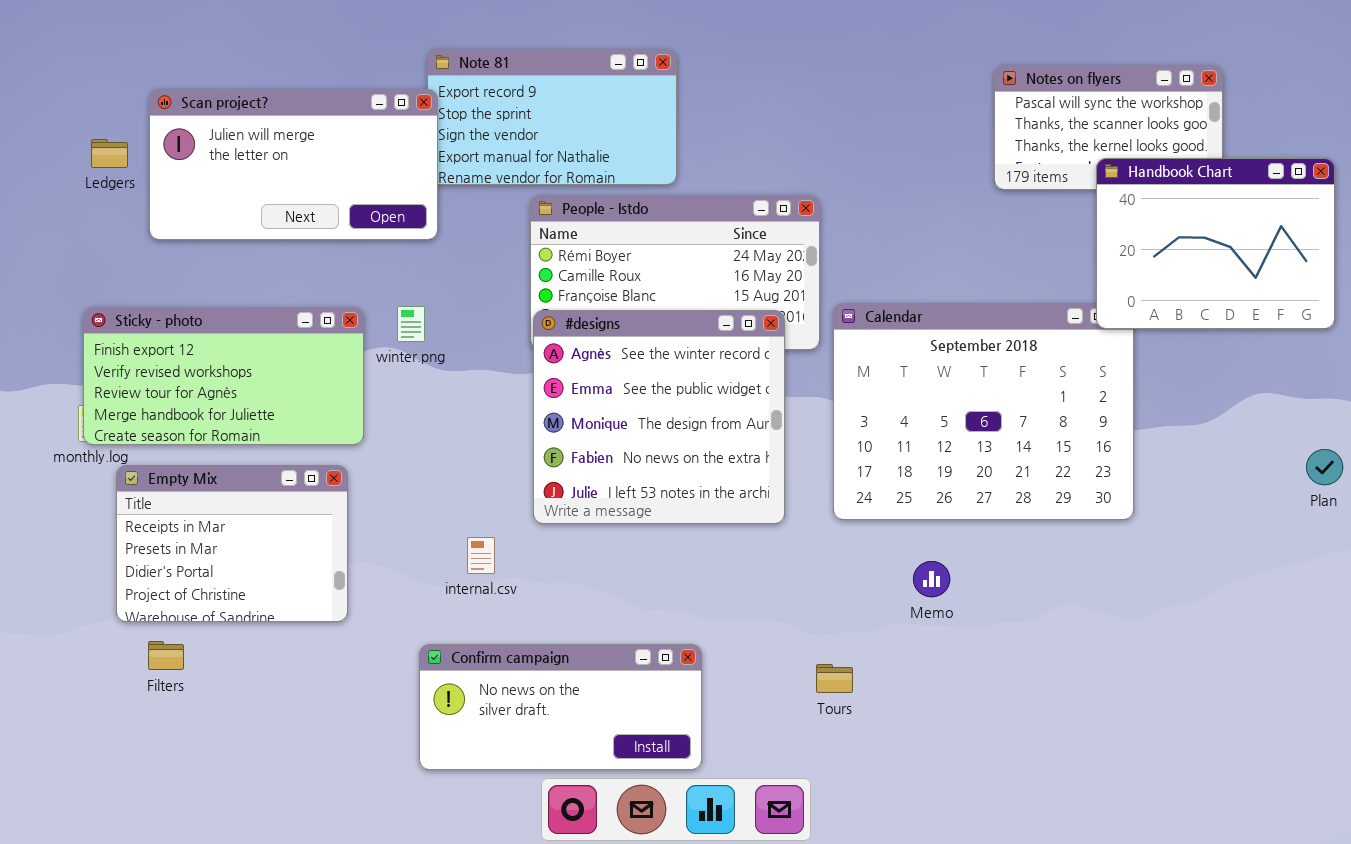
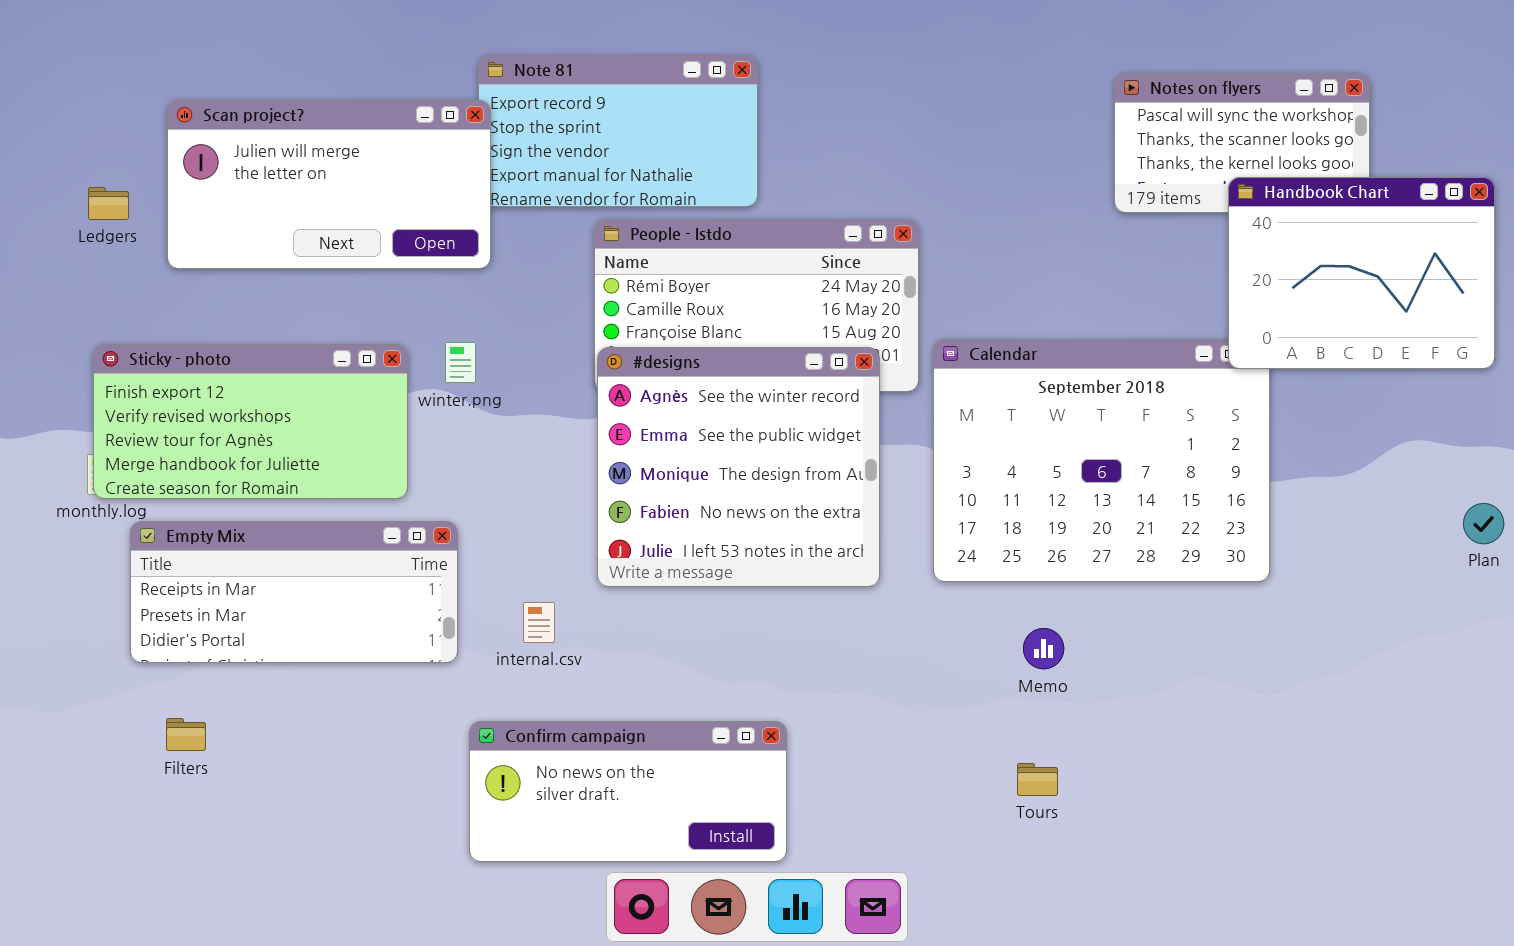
Ledgers: [91,139,128,168] -> [88,187,129,220], moved
Empty Mix: [116,465,348,622] -> [130,521,458,663], resized
Tours: [816,664,853,693] -> [1017,763,1058,796], moved

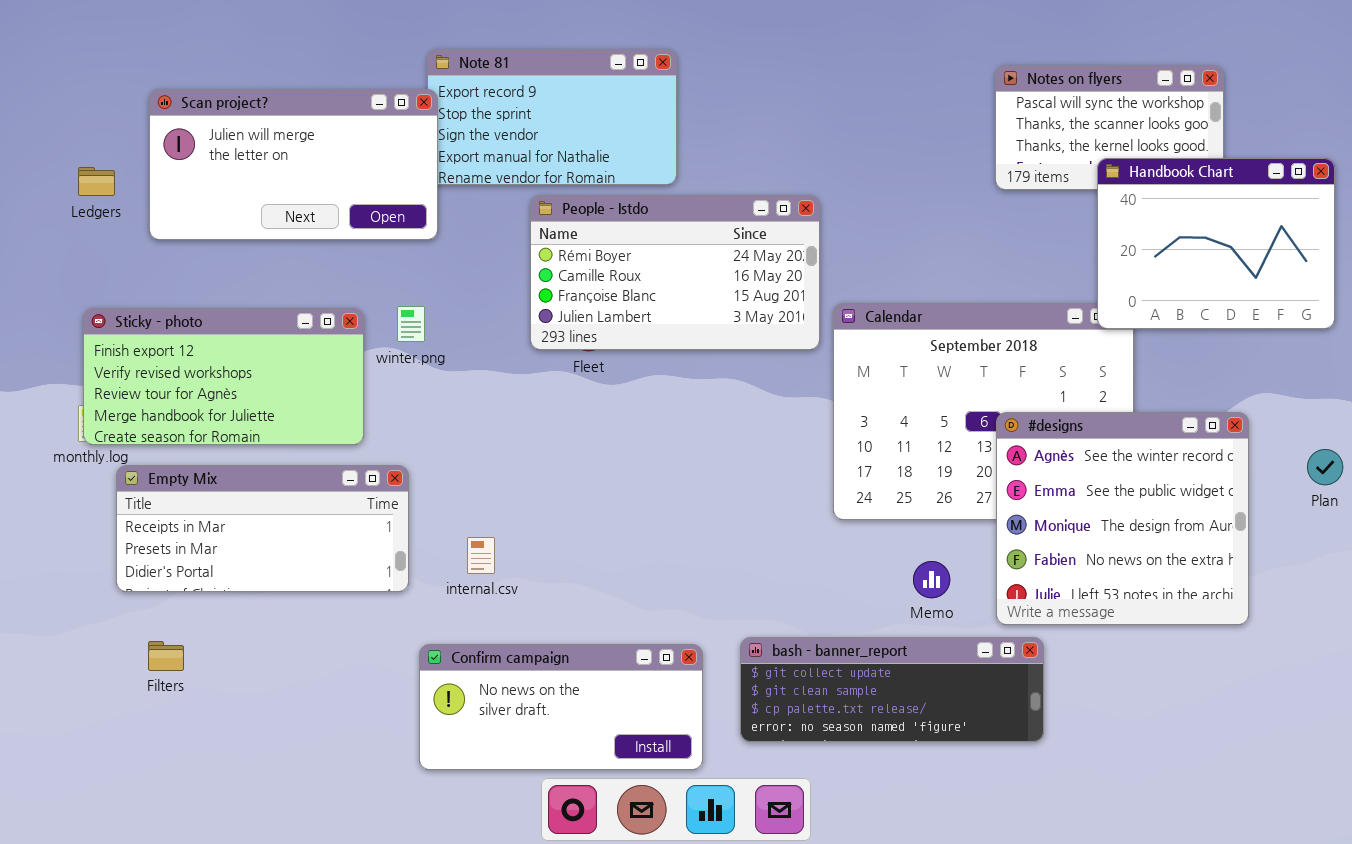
#designs: [597,347,880,587] -> [996,412,1249,625], moved
bash - banner_report: none -> [740,637,1044,742], opened

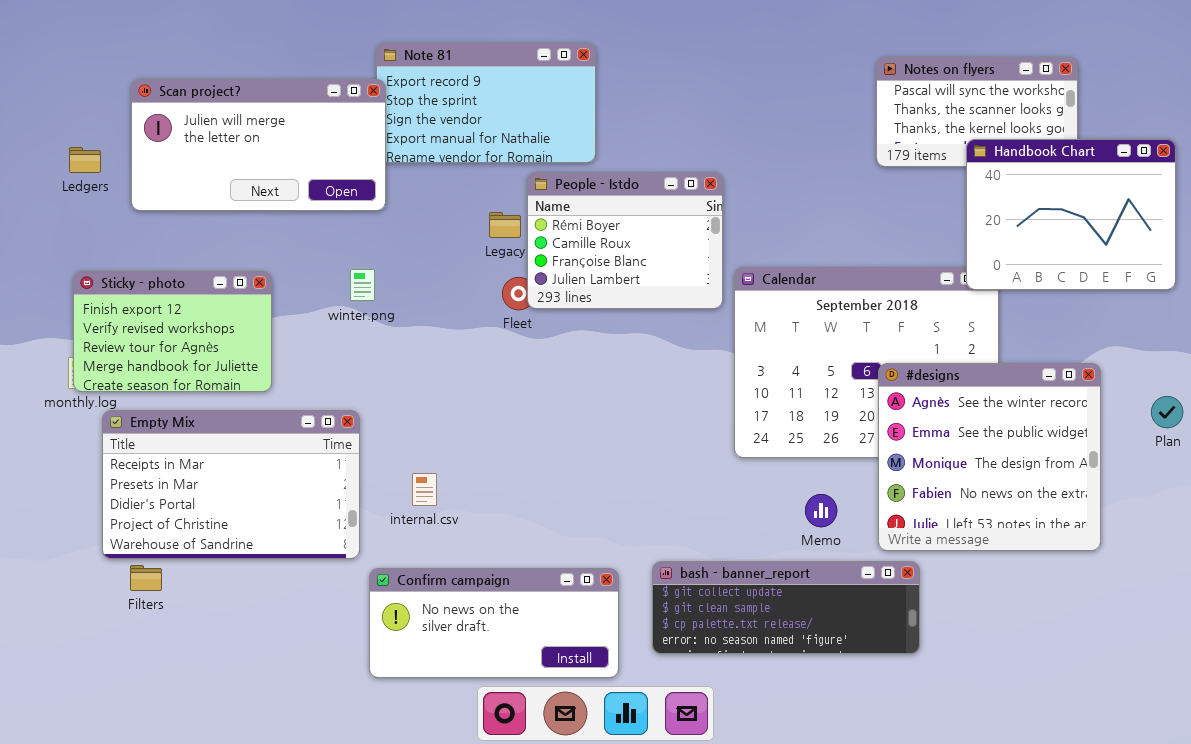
People - Istdo: [530,195,820,350] -> [527,172,723,309], resized
Sticky - photo: [83,308,364,445] -> [73,271,272,392], resized
Empty Mix: [116,465,409,592] -> [102,410,360,559], resized

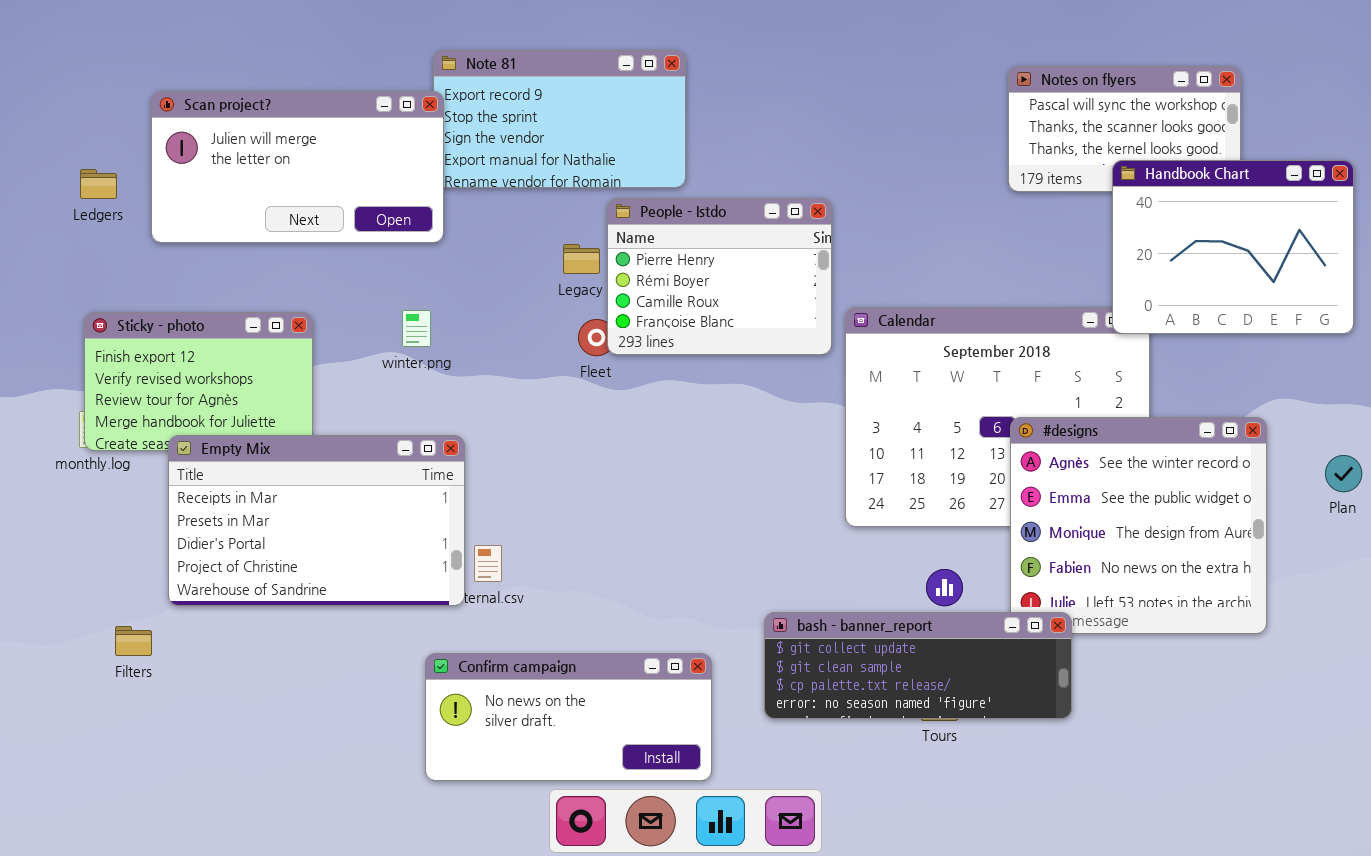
People - Istdo: [527,172,723,309] -> [607,198,832,355], scrolled up 1 row
Empty Mix: [102,410,360,559] -> [168,435,465,606], moved
bash - banner_report: [652,561,920,654] -> [764,612,1072,719], moved
Filters: [130,565,162,591] -> [115,626,152,656], moved

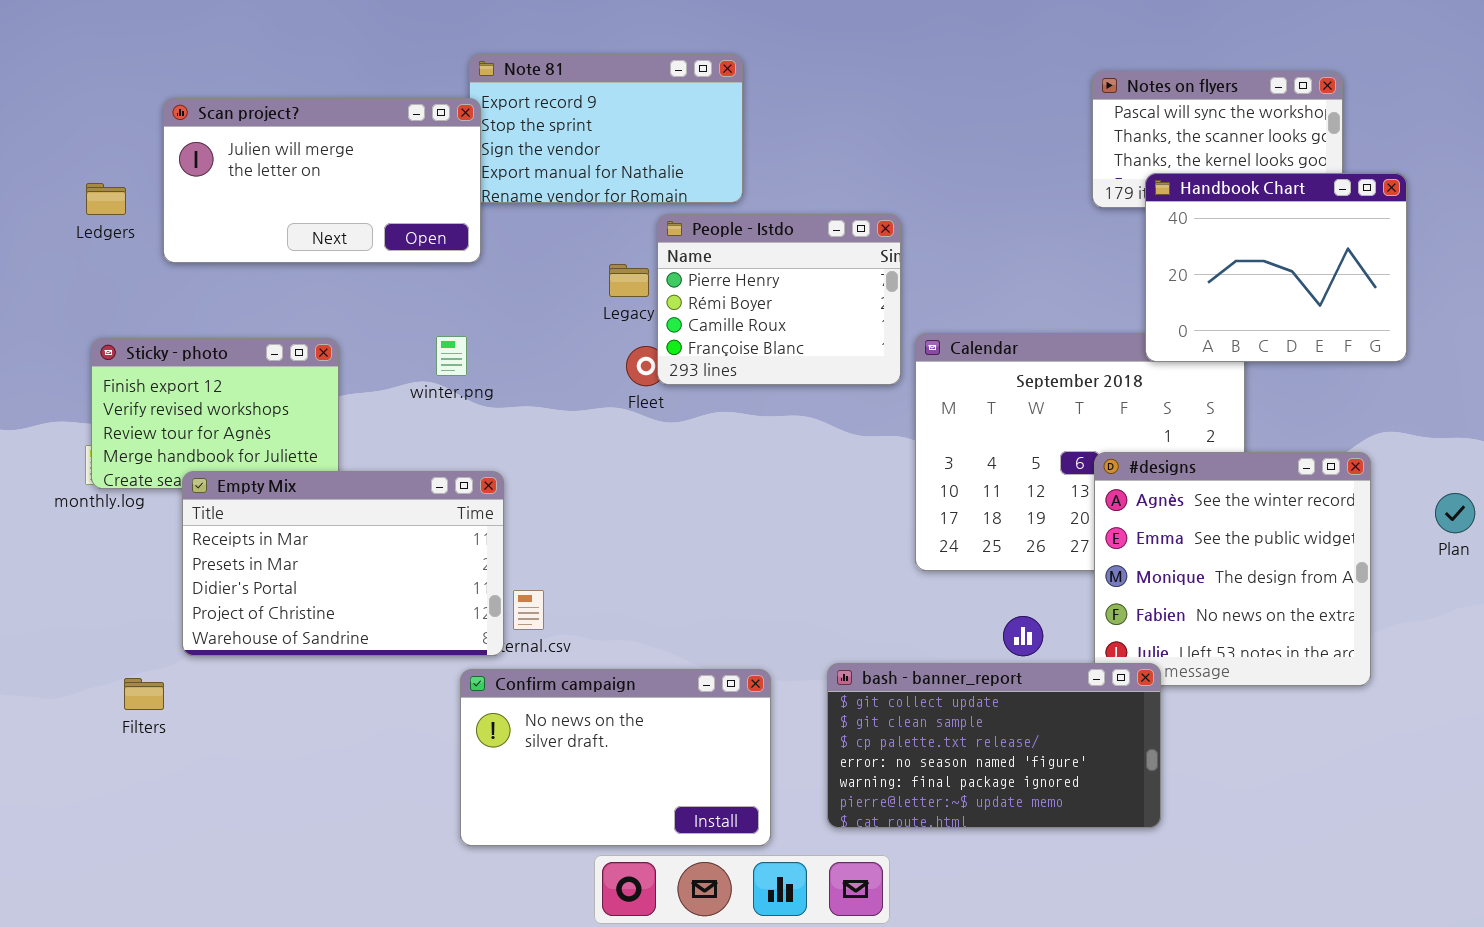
Handbook Chart: [1112,160,1354,334] -> [1145,173,1407,362], moved
bash - banner_report: [764,612,1072,719] -> [827,663,1161,828], resized
Confirm campaign: [425,653,712,781] -> [460,669,771,846], resized

